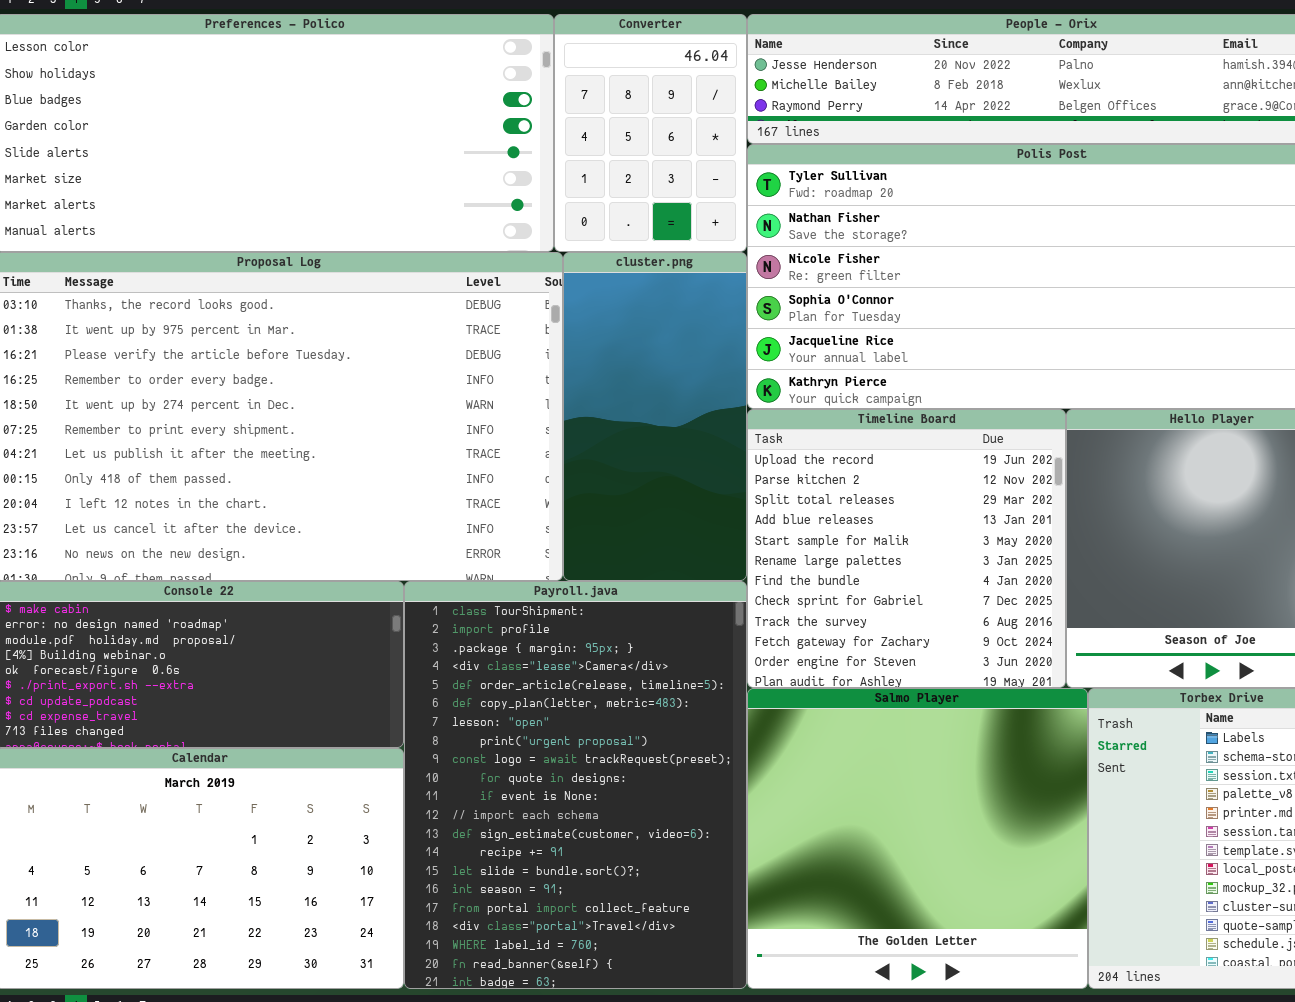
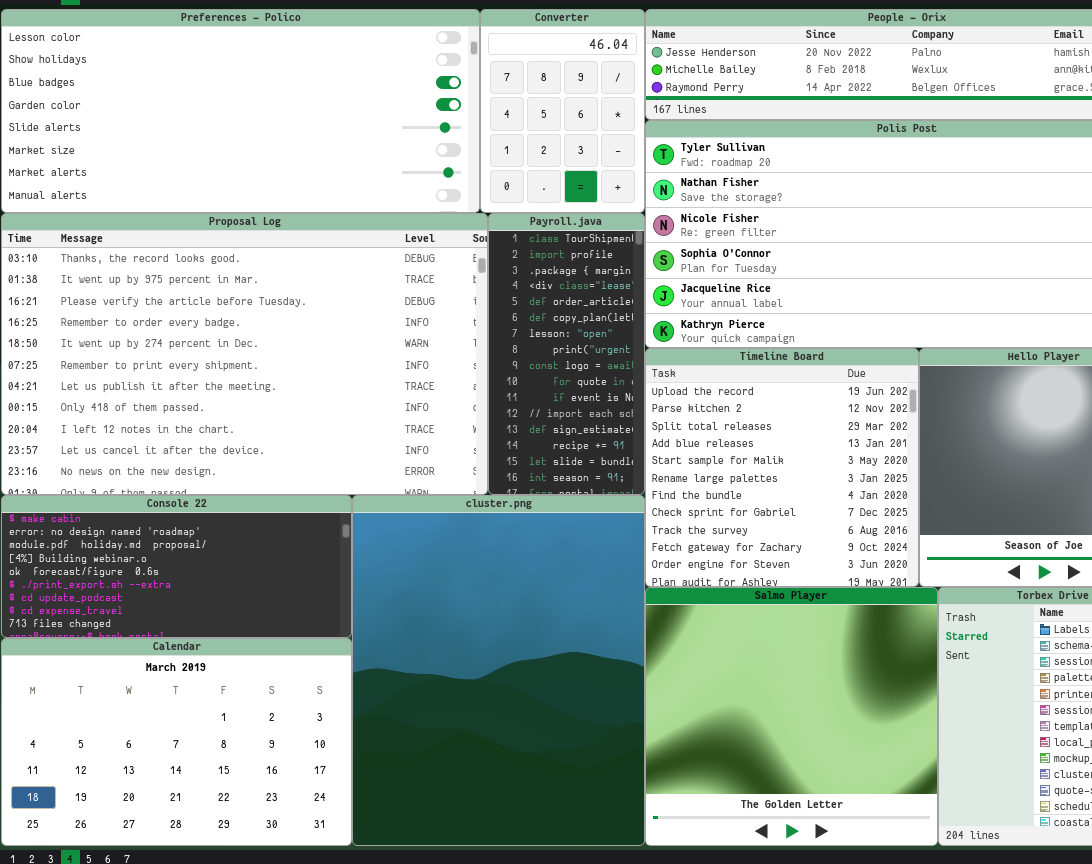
cluster.png: [563,252,747,581] -> [352,495,645,846], moved, resized
Payroll.java: [404,581,747,989] -> [488,213,645,495], moved, resized

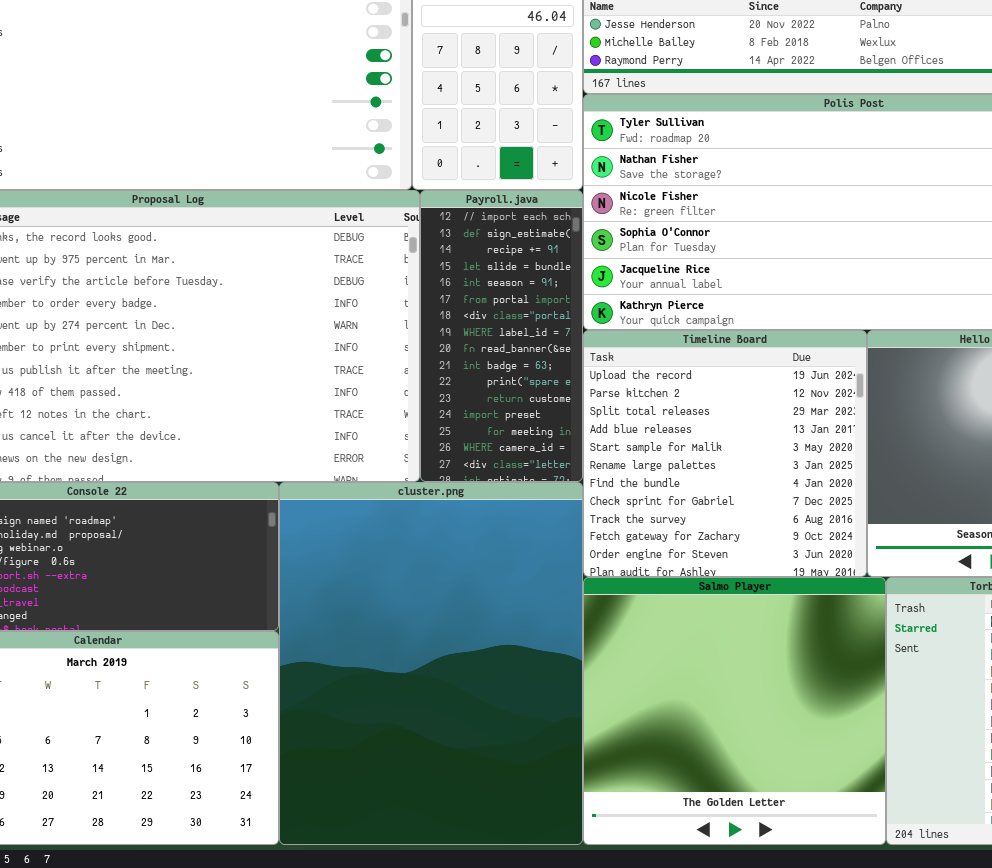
Payroll.java: [488,213,645,495] -> [420,190,583,482], scrolled down 11 rows

